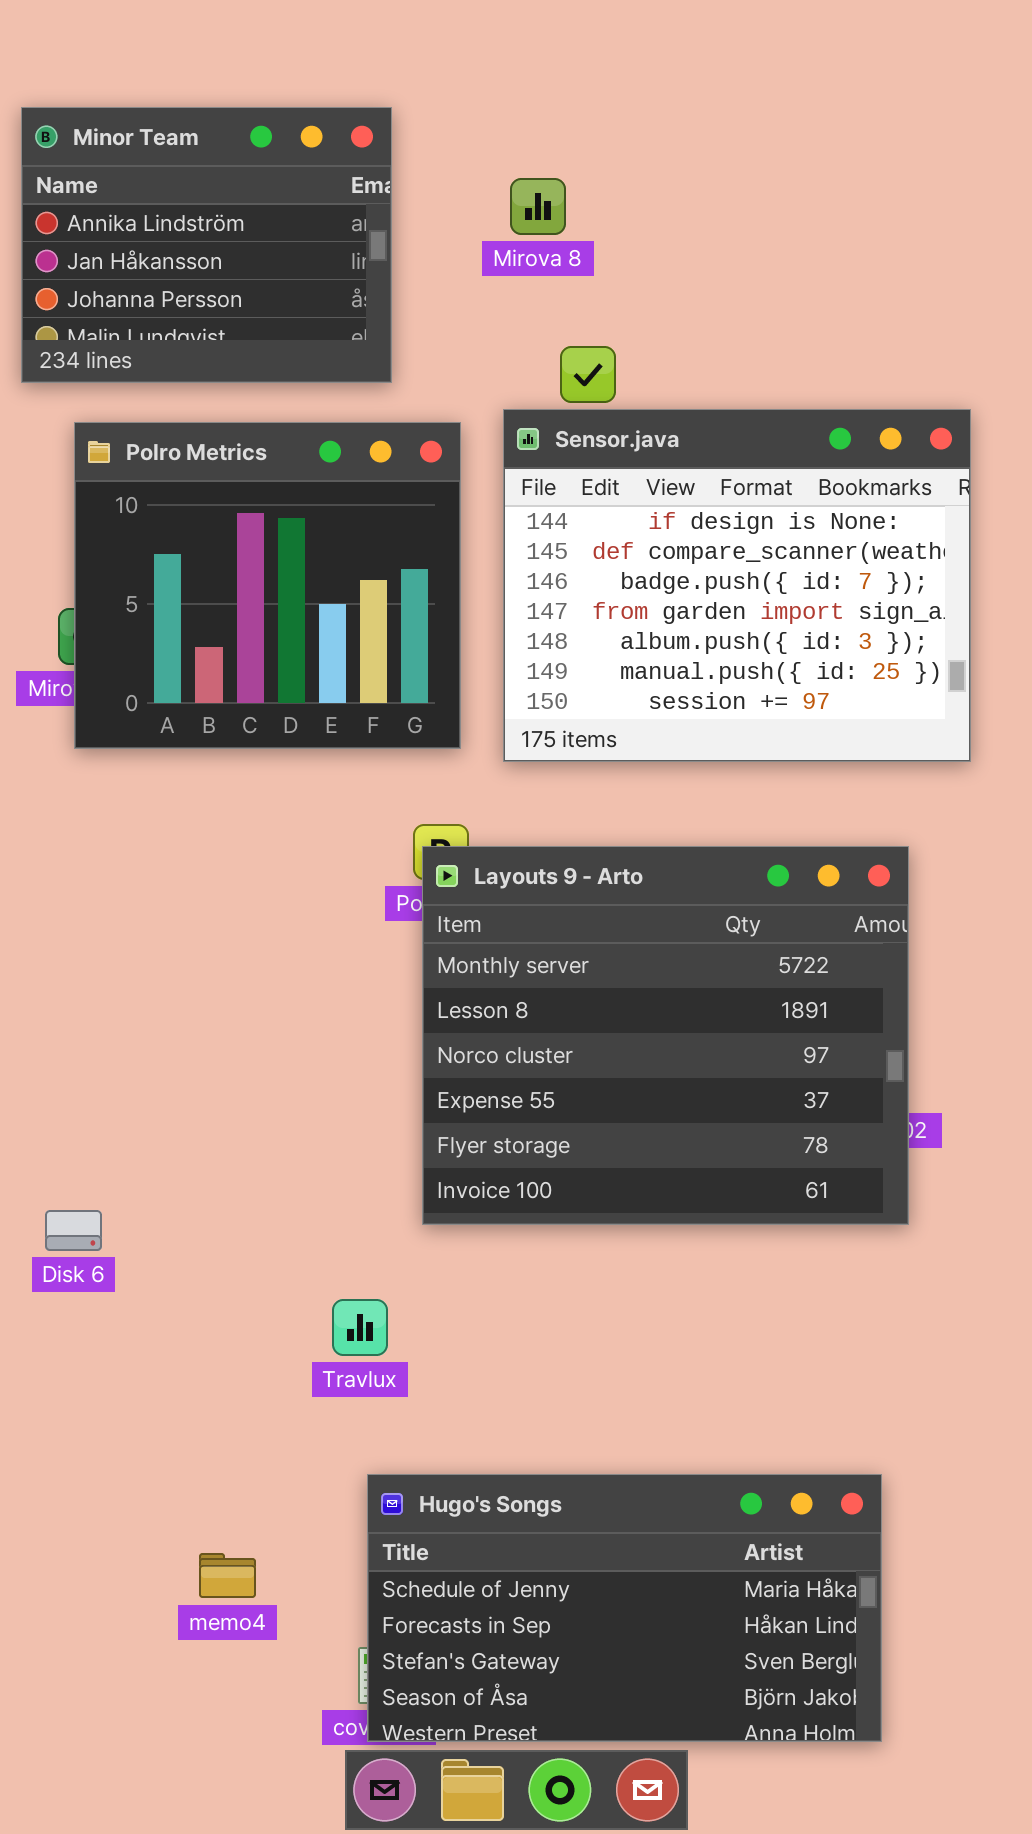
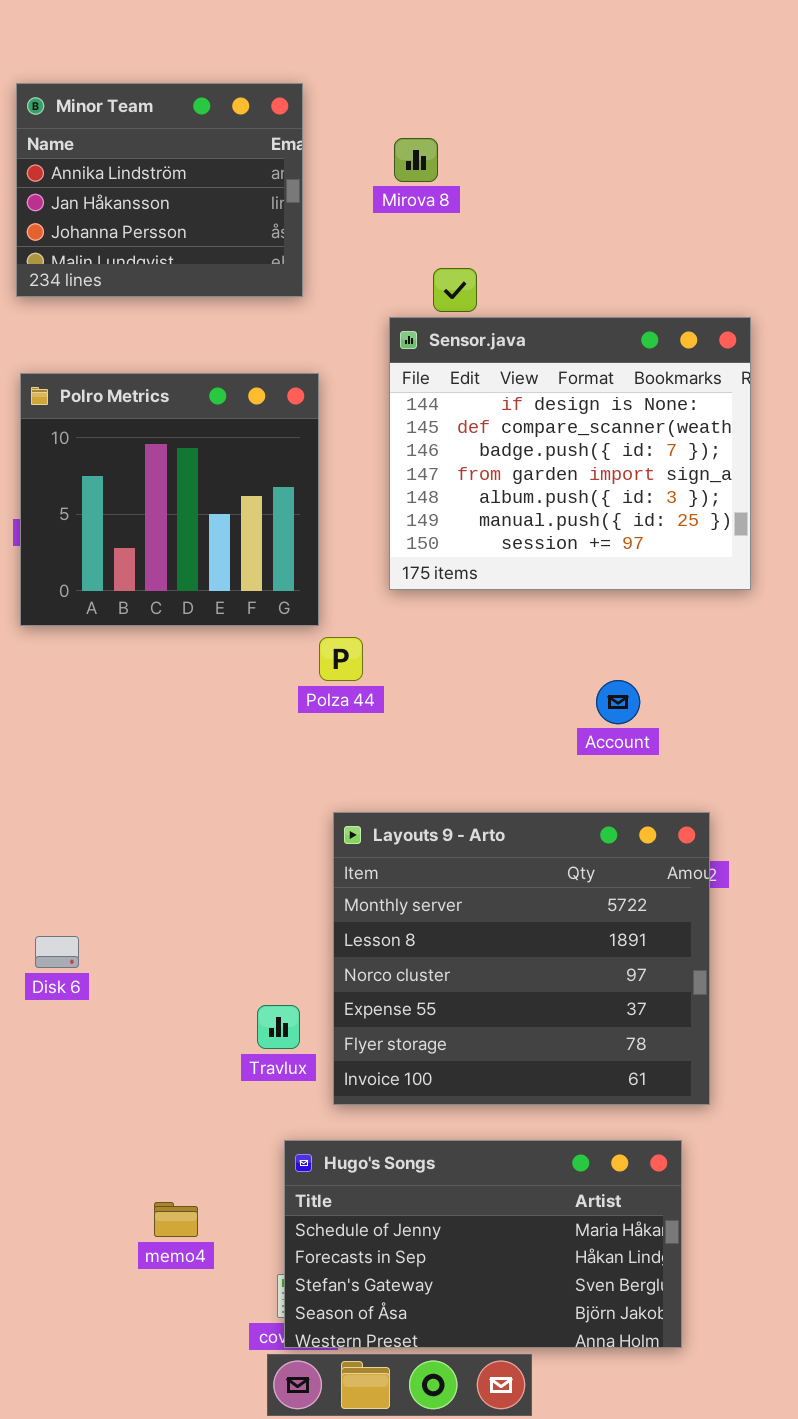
Polro Metrics: [74,422,461,749] -> [20,373,319,626], moved
Layouts 9 - Arto: [422,846,909,1225] -> [333,812,710,1105], moved

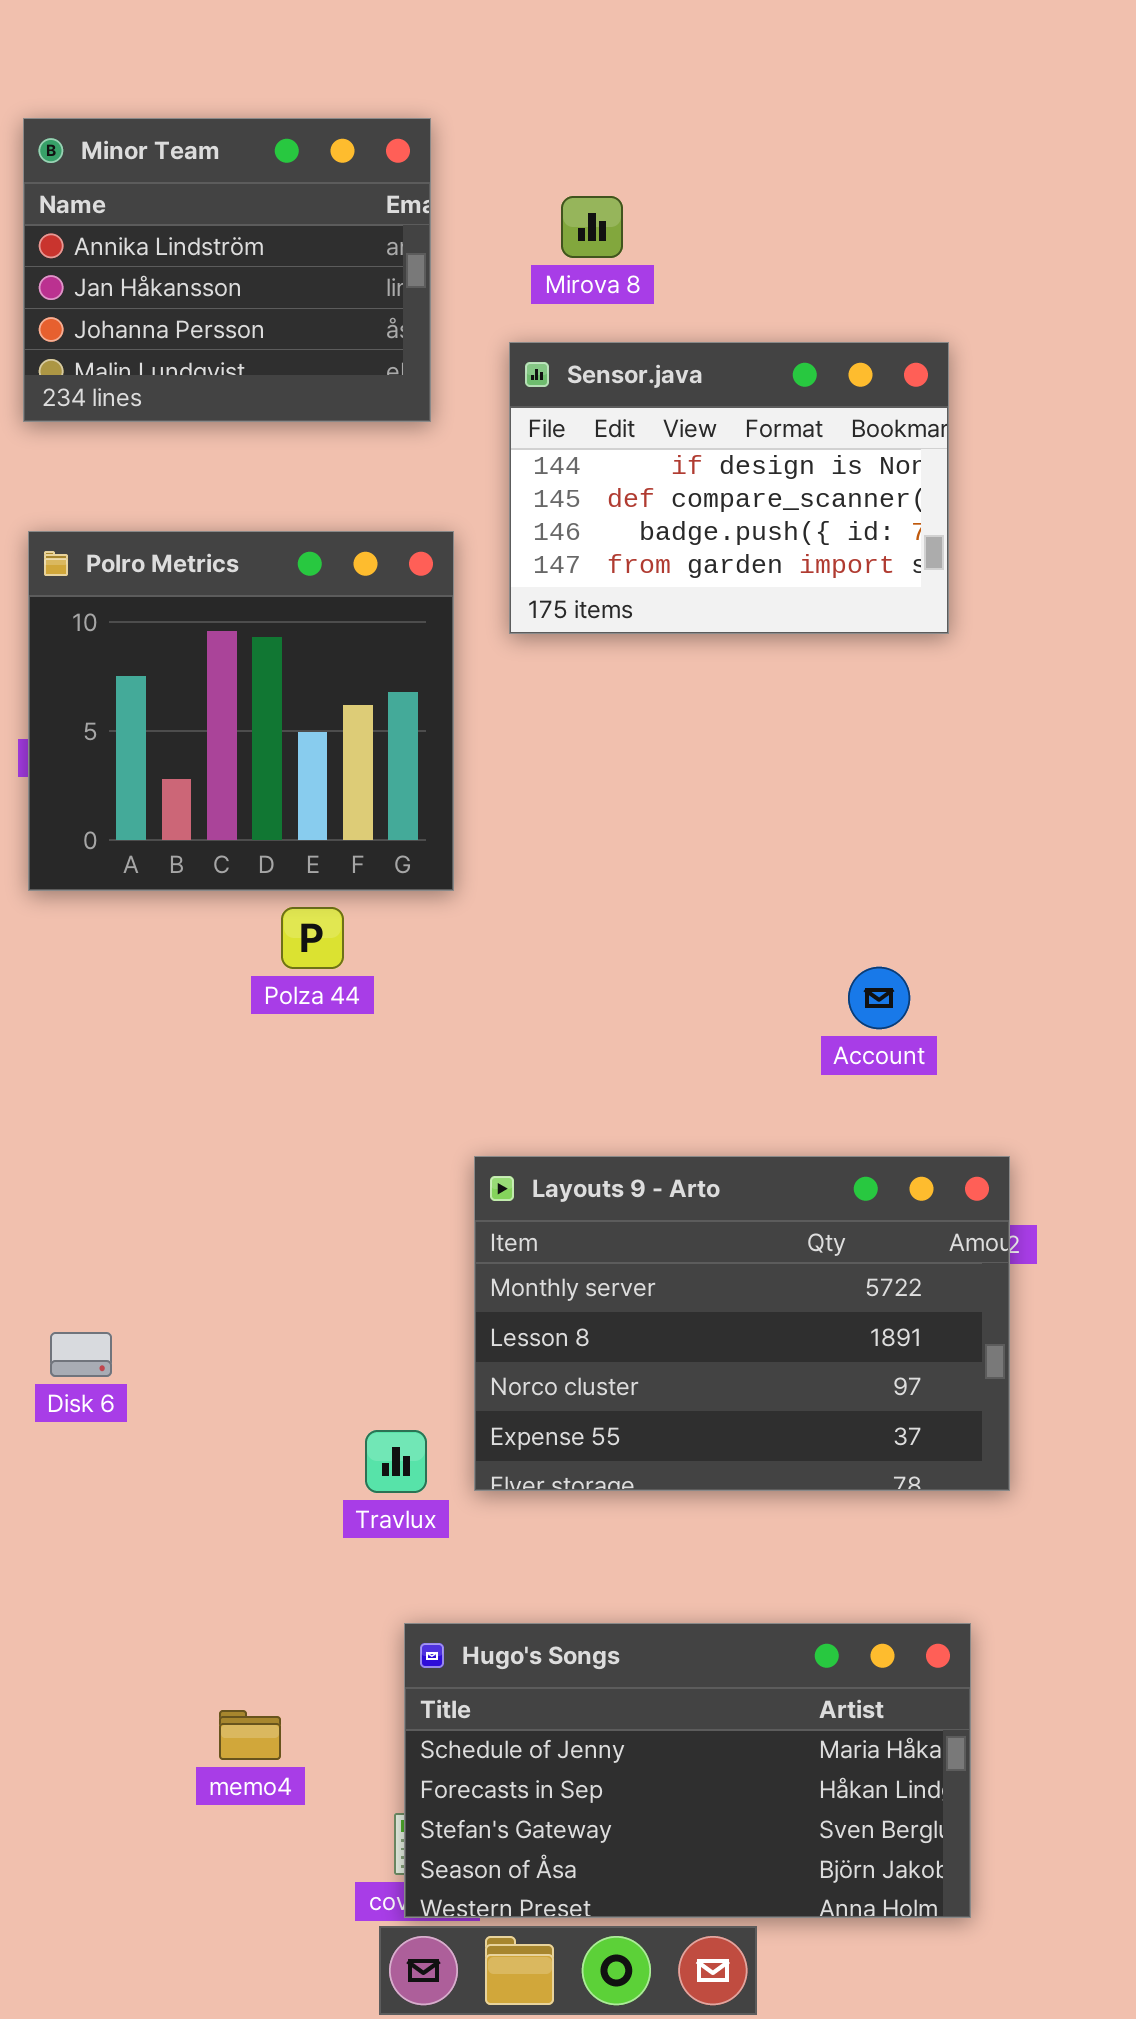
Sensor.java: [389,317,751,590] -> [509,342,949,634], moved, resized
Polza 44: [319,637,363,681] -> [281,907,344,969], moved
Layouts 9 - Arto: [333,812,710,1105] -> [474,1156,1010,1491], resized

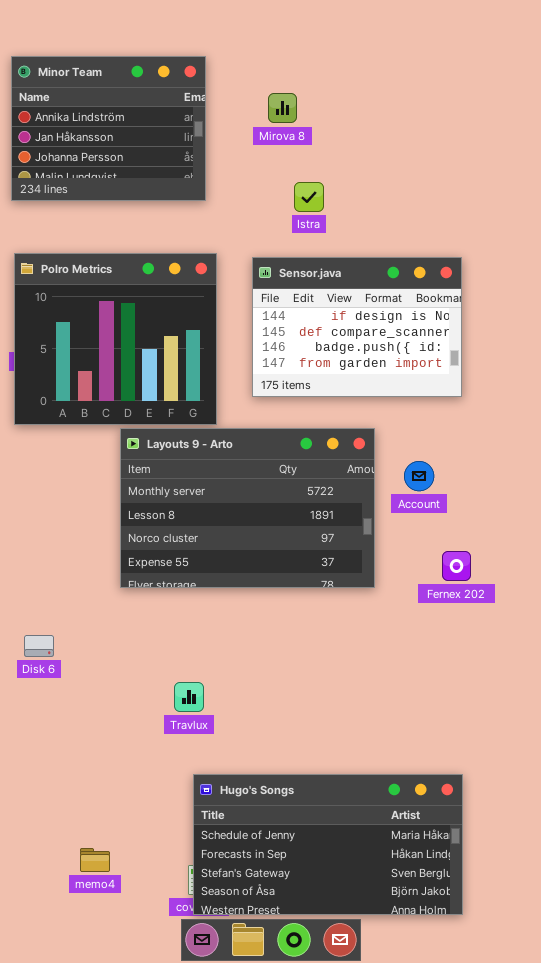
Sensor.java: [509,342,949,634] -> [252,257,462,397], moved
Layouts 9 - Arto: [474,1156,1010,1491] -> [120,428,375,588], moved
memo4: [219,1710,281,1760] -> [80,848,110,872], moved

